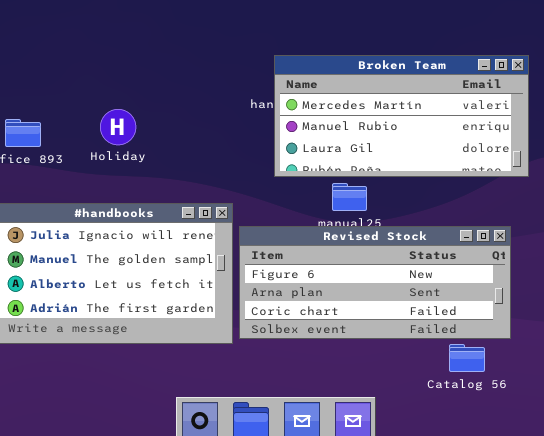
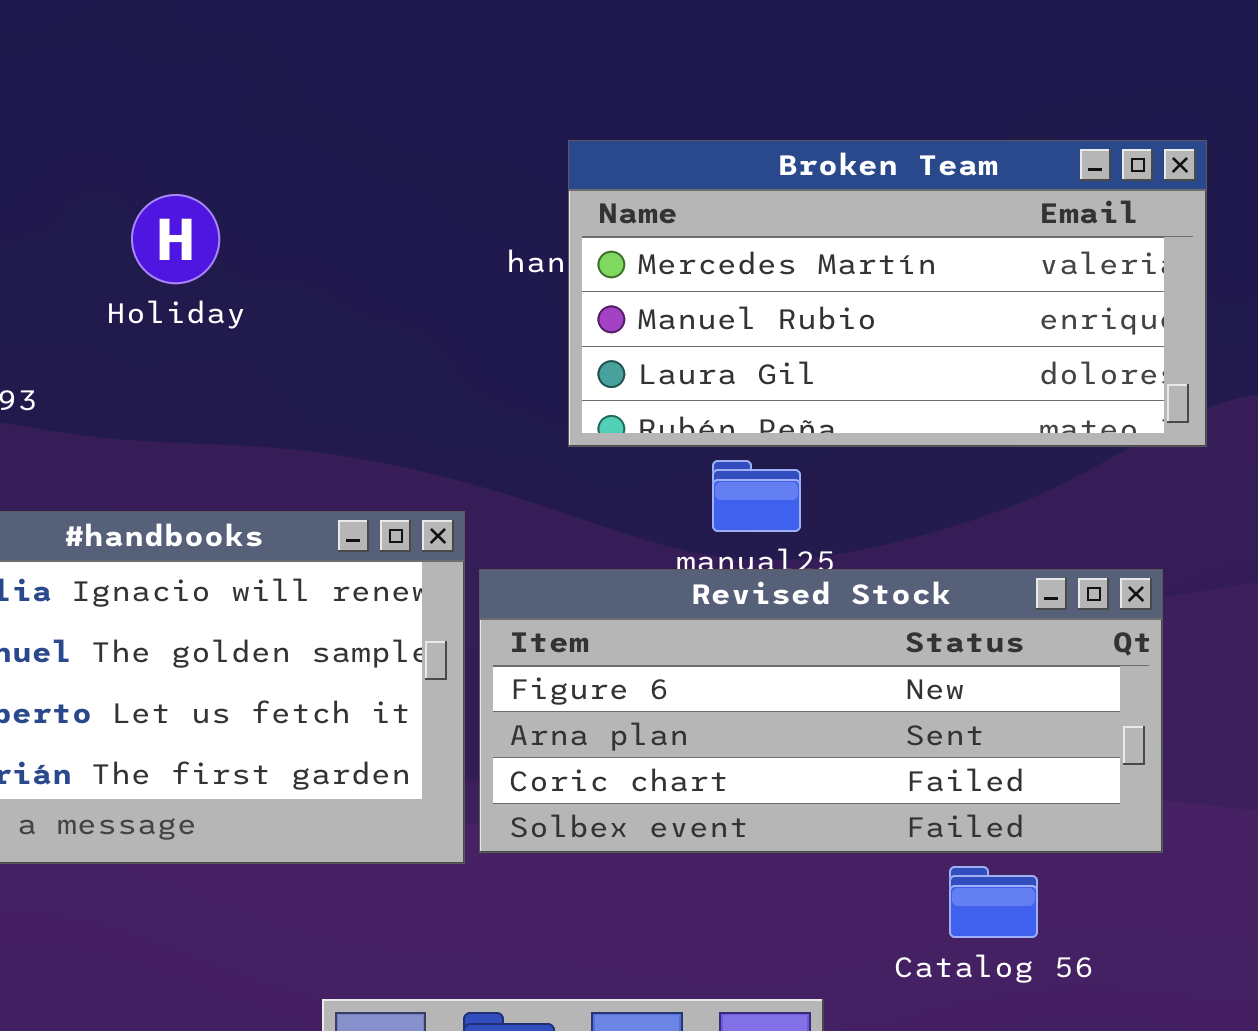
Holiday: [100,109,136,145] -> [131,194,220,284], moved
Catalog 56: [449,344,485,372] -> [949,866,1038,938], moved

